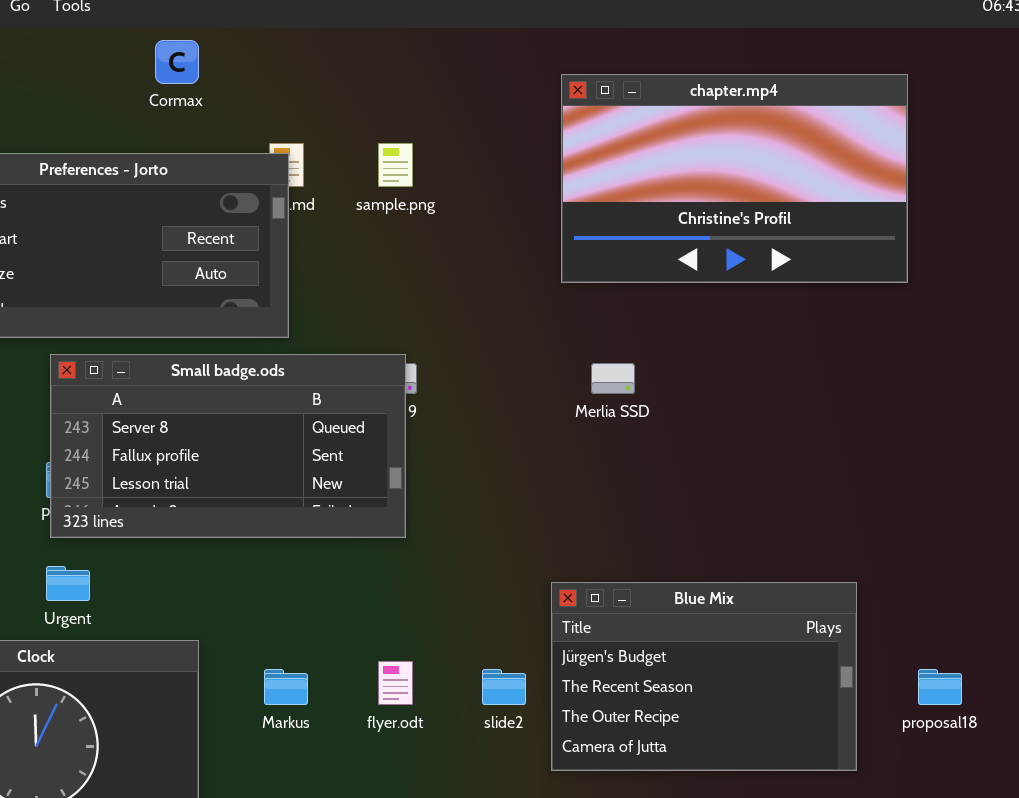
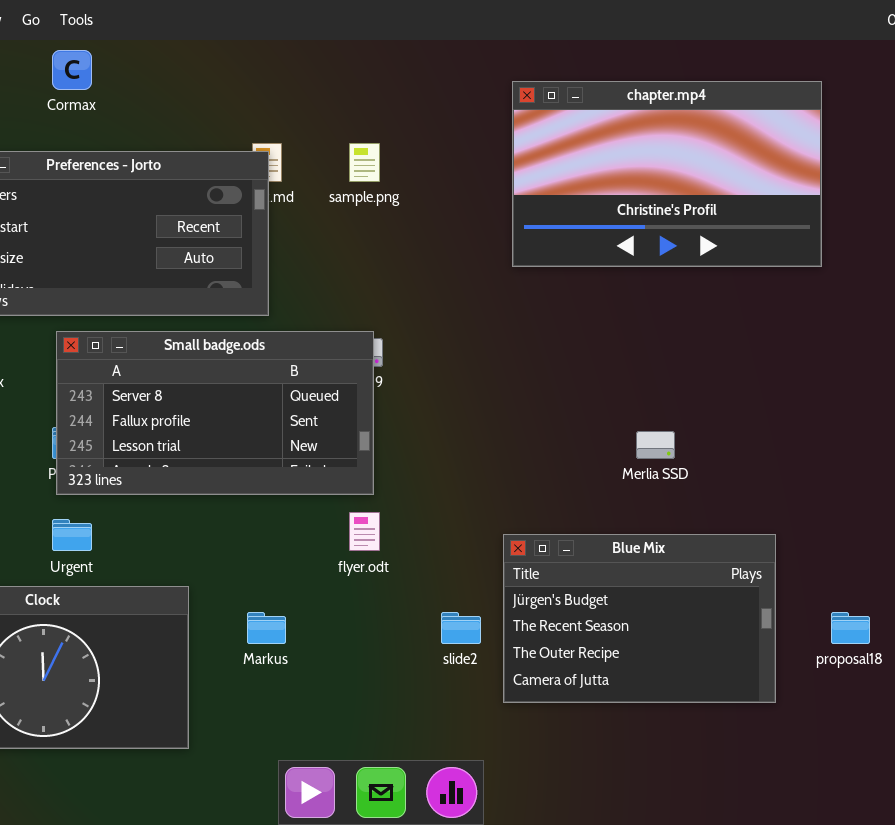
Cormax: [155,40,199,84] -> [52,50,92,90], moved
Merlia SSD: [591,363,635,394] -> [636,431,675,459], moved
flyer.odt: [378,661,413,705] -> [349,512,380,551], moved

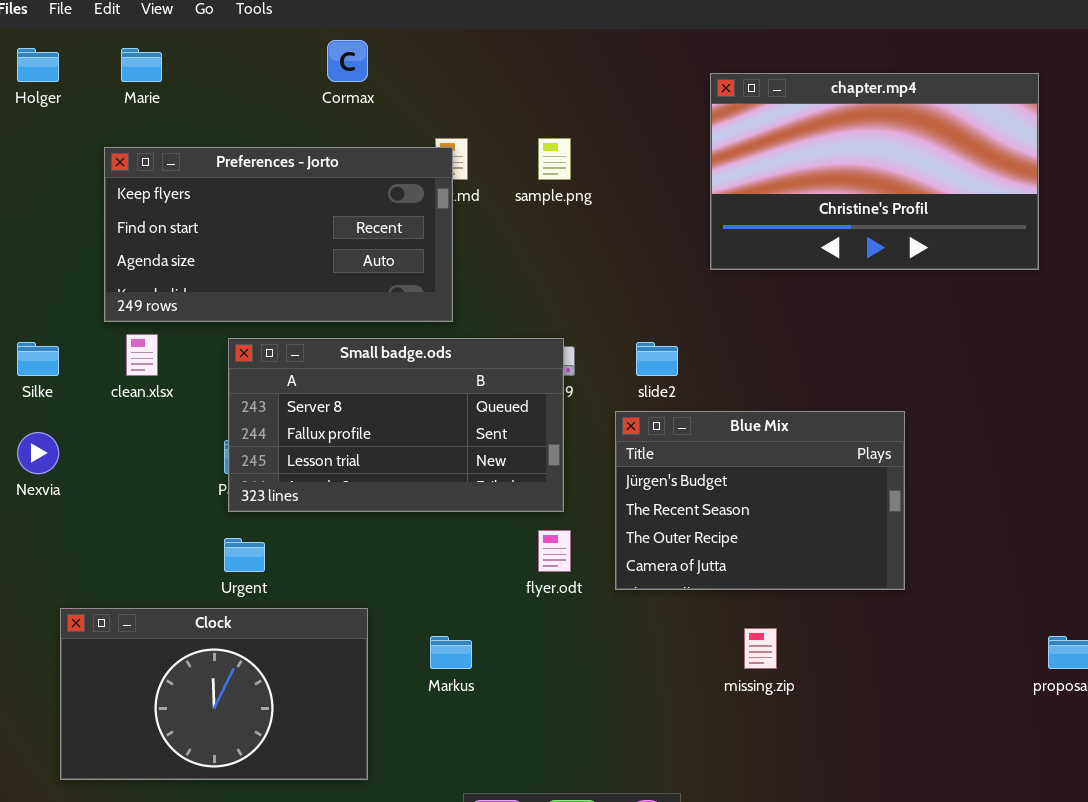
Cormax: [52,50,92,90] -> [327,40,368,82], moved
Blue Mix: [503,534,776,703] -> [615,411,905,590], moved
slide2: [441,612,481,644] -> [636,342,678,376], moved

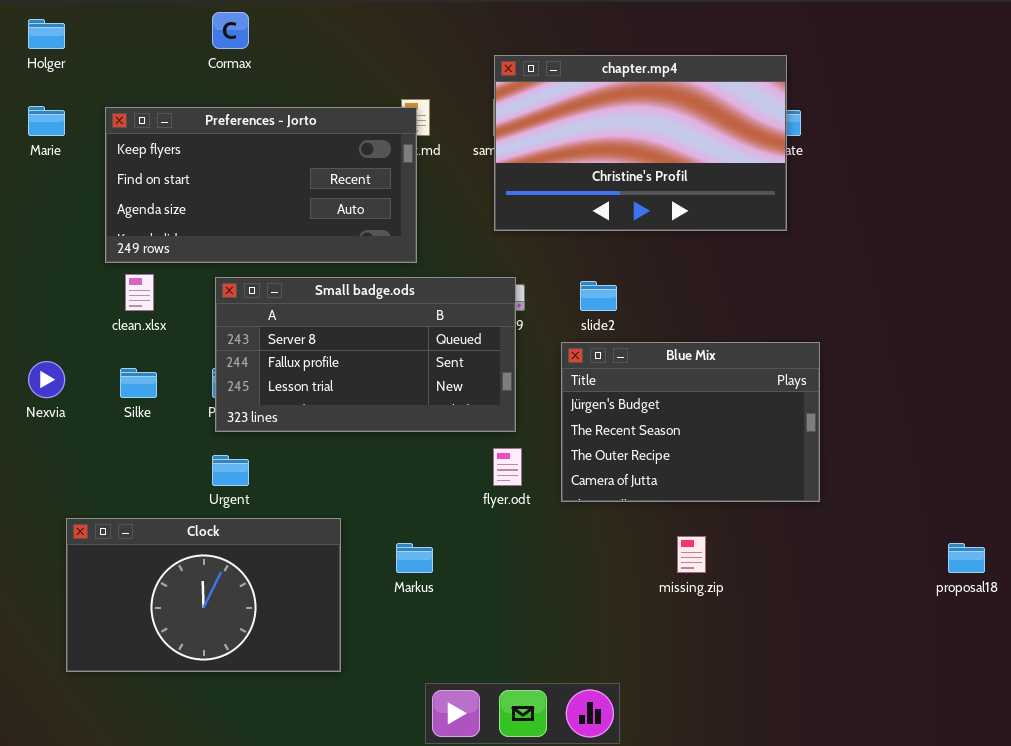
Cormax: [327,40,368,82] -> [212,12,249,49], moved
Marie: [121,48,162,82] -> [28,106,65,136], moved
chapter.mp4: [710,73,1039,270] -> [494,55,787,231], moved
Silke: [17,342,59,376] -> [120,368,157,398], moved

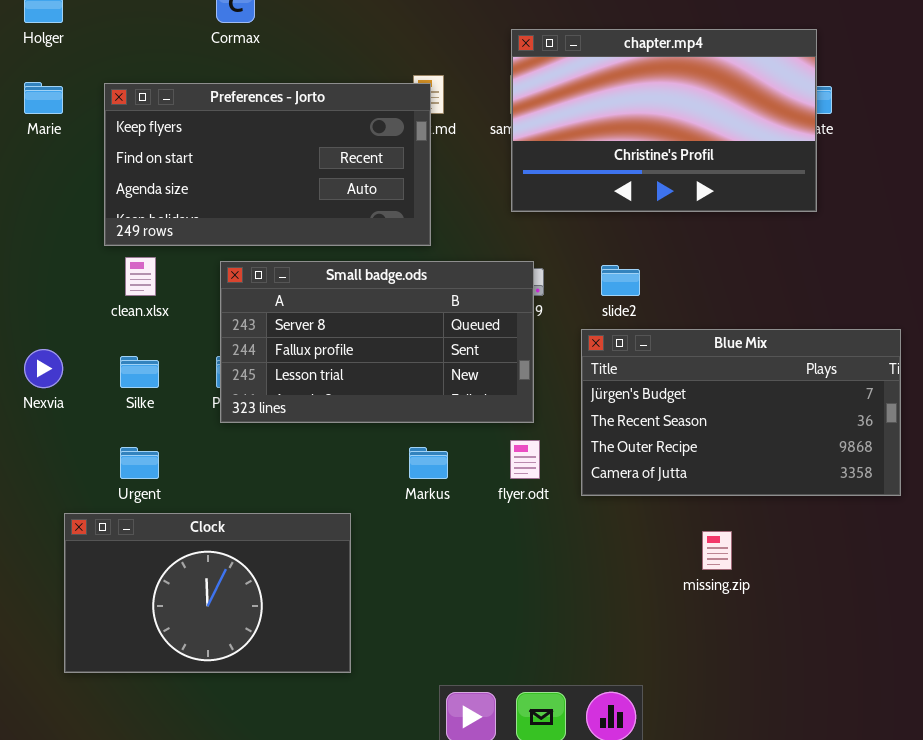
Blue Mix: [561,342,820,502] -> [581,329,901,496], resized
Urgent: [212,455,249,486] -> [120,447,159,479], moved
Markus: [396,543,433,573] -> [409,447,448,479], moved

